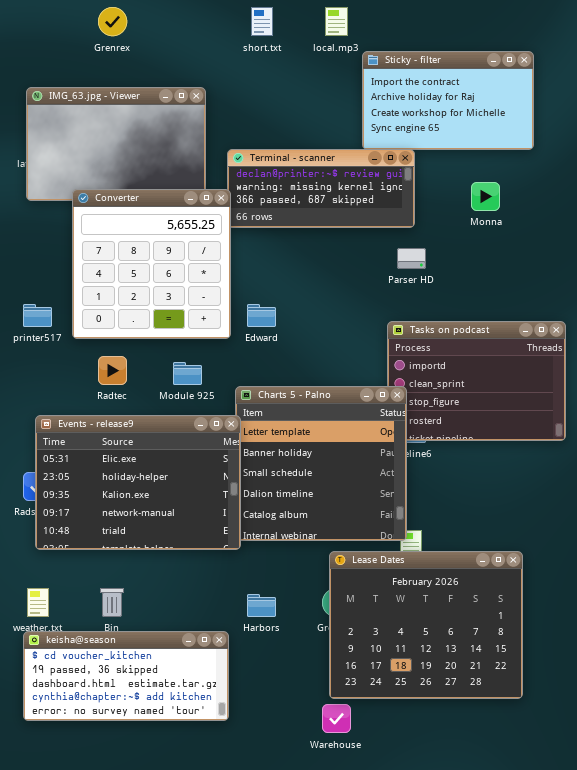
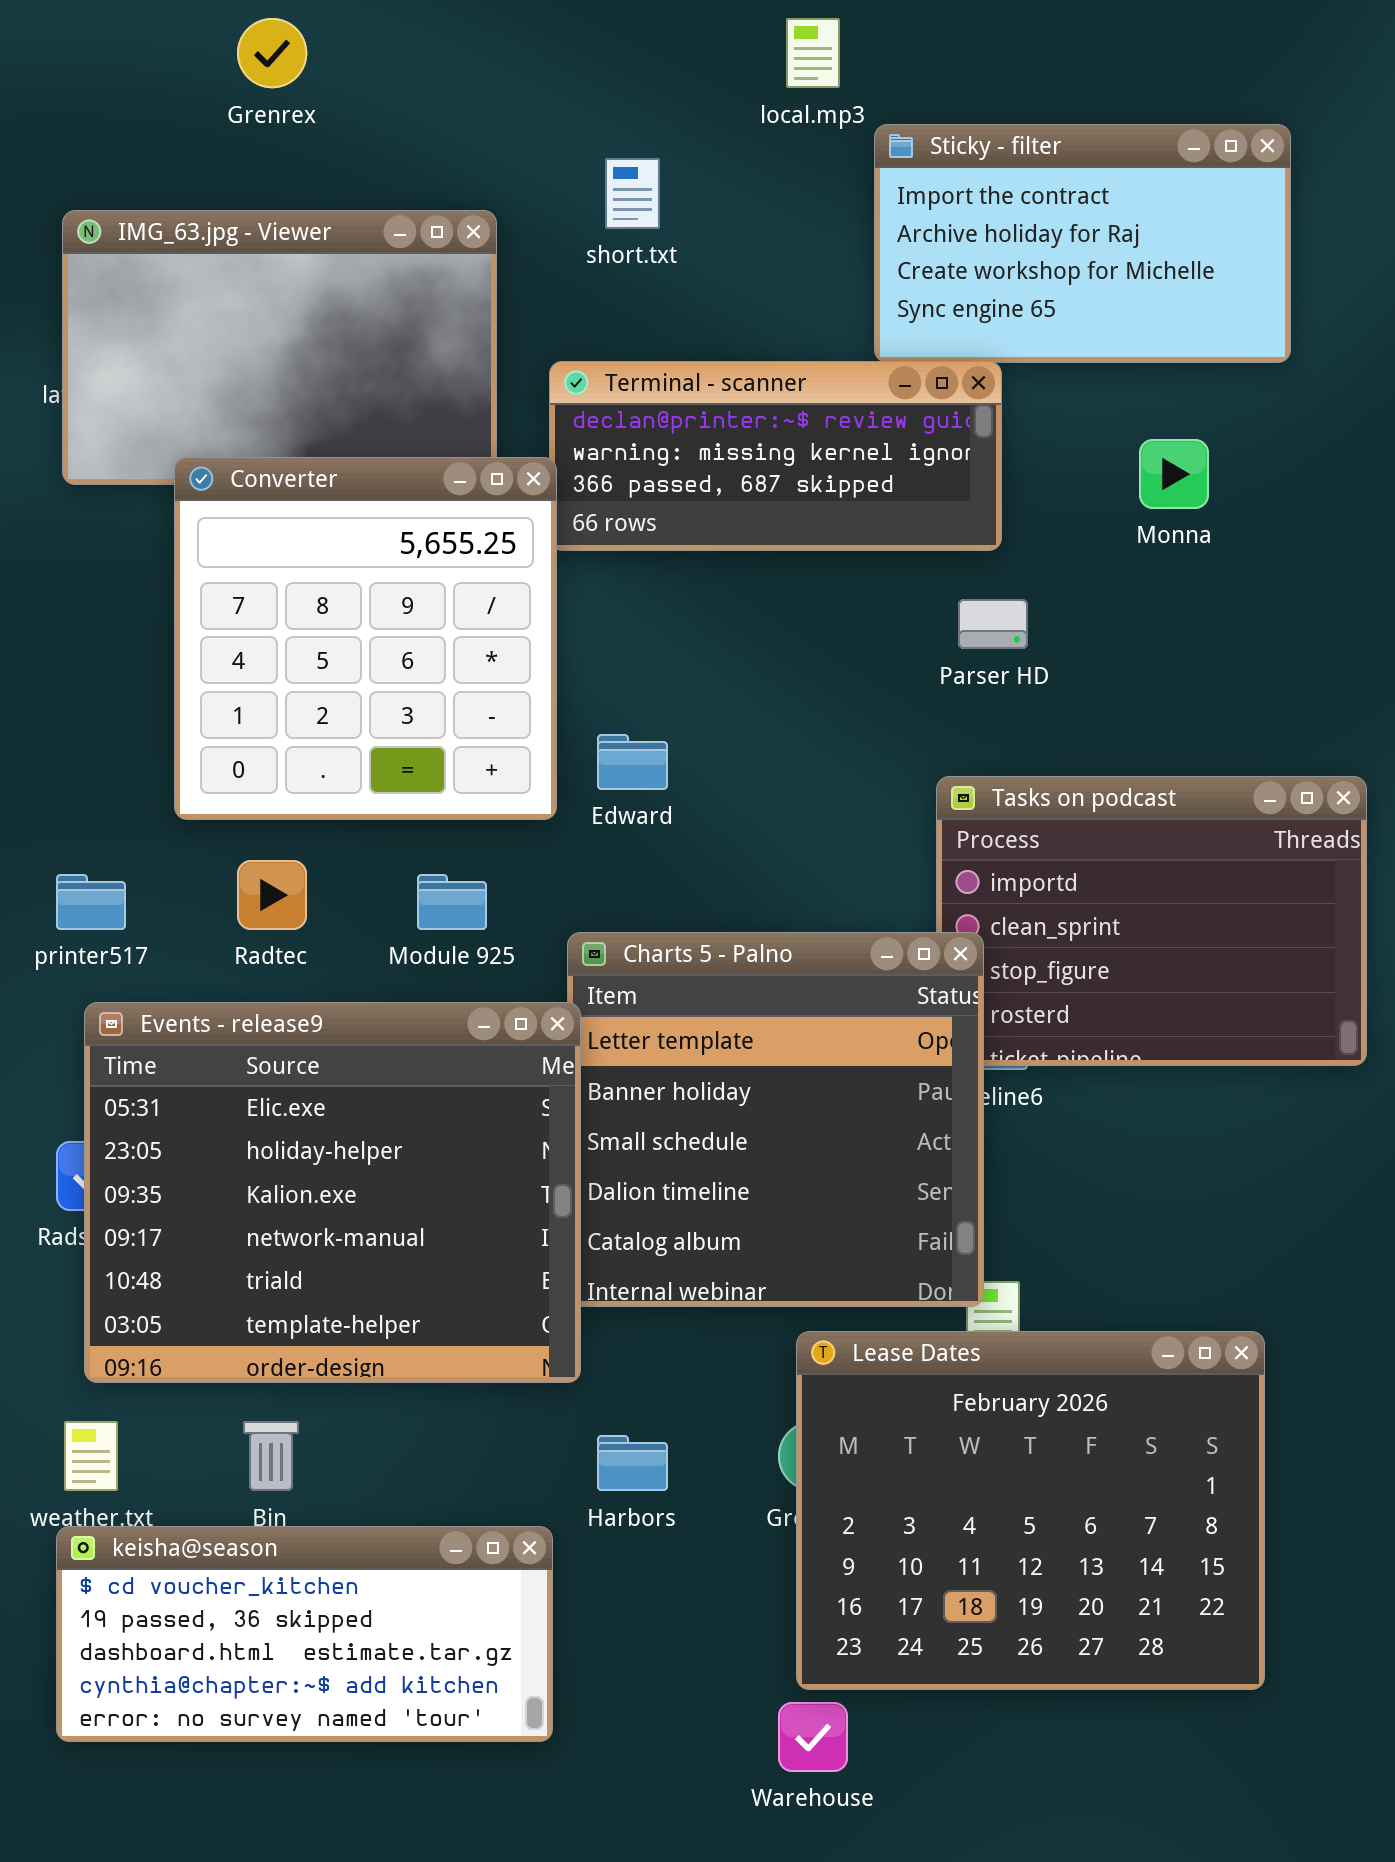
short.txt: [251,7,273,36] -> [605,158,660,229], moved
printer517: [23,304,52,327] -> [56,874,126,930], moved
Events - release9: [35,415,241,550] -> [84,1002,581,1383], resized

